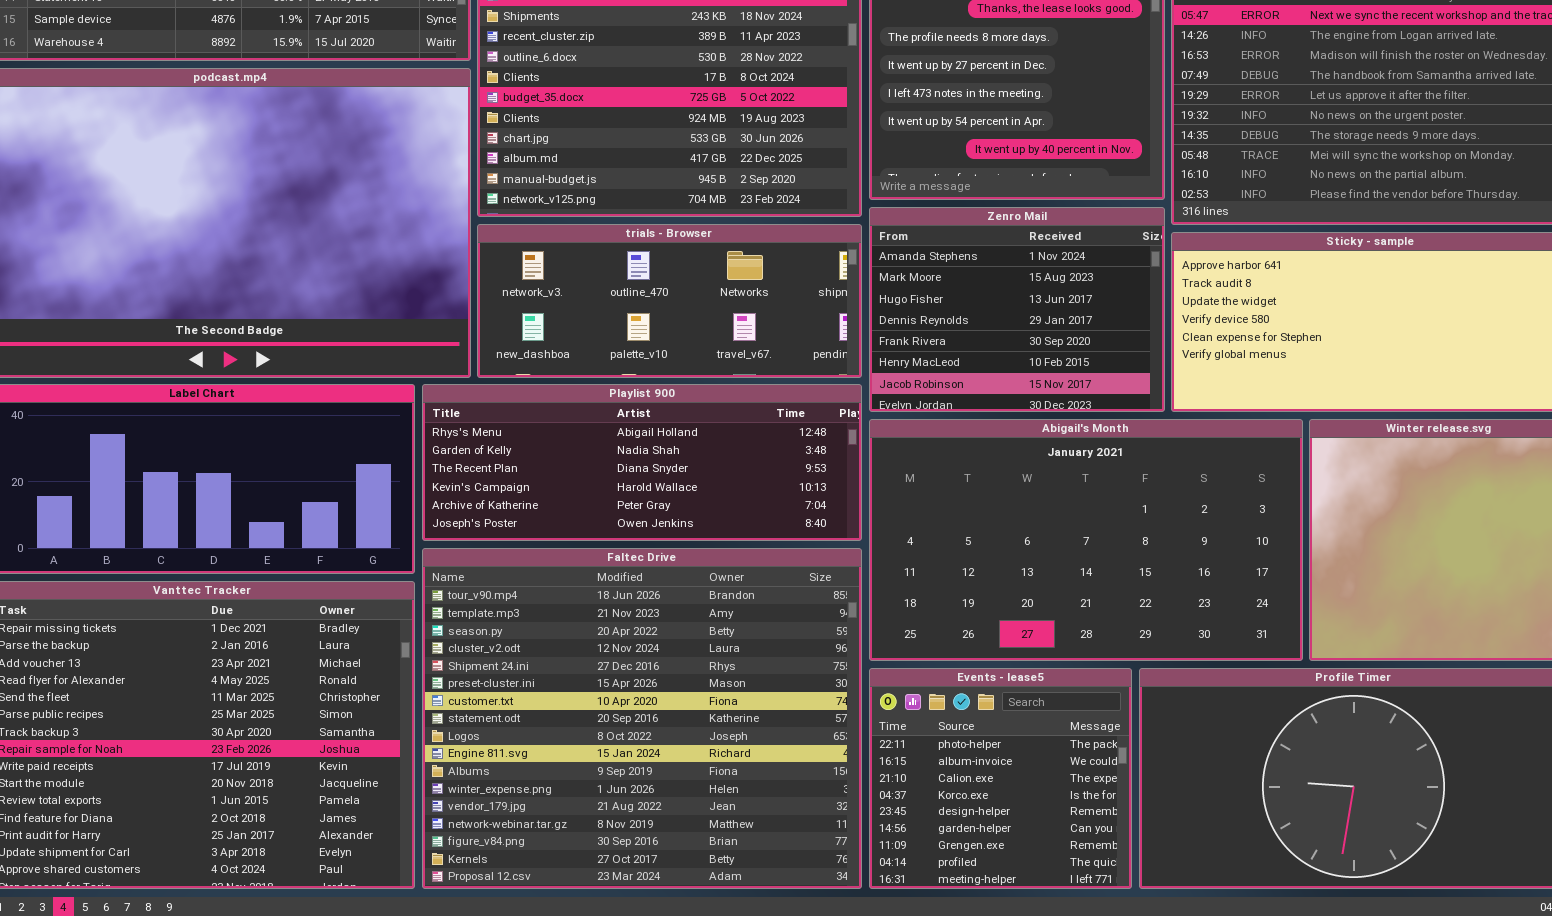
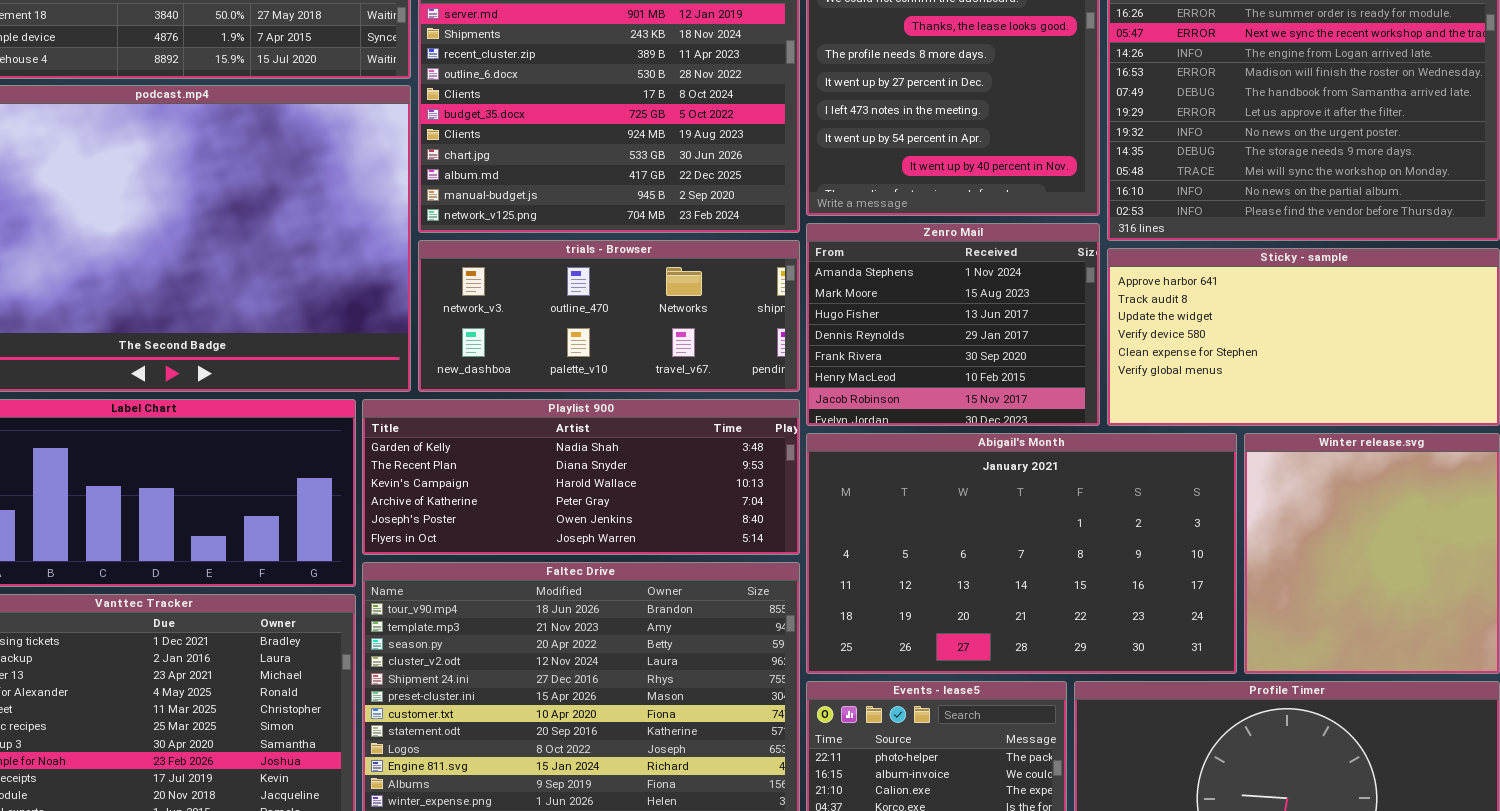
Playlist 900: [422,384,862,541] -> [362,399,800,555], scrolled down 1 row

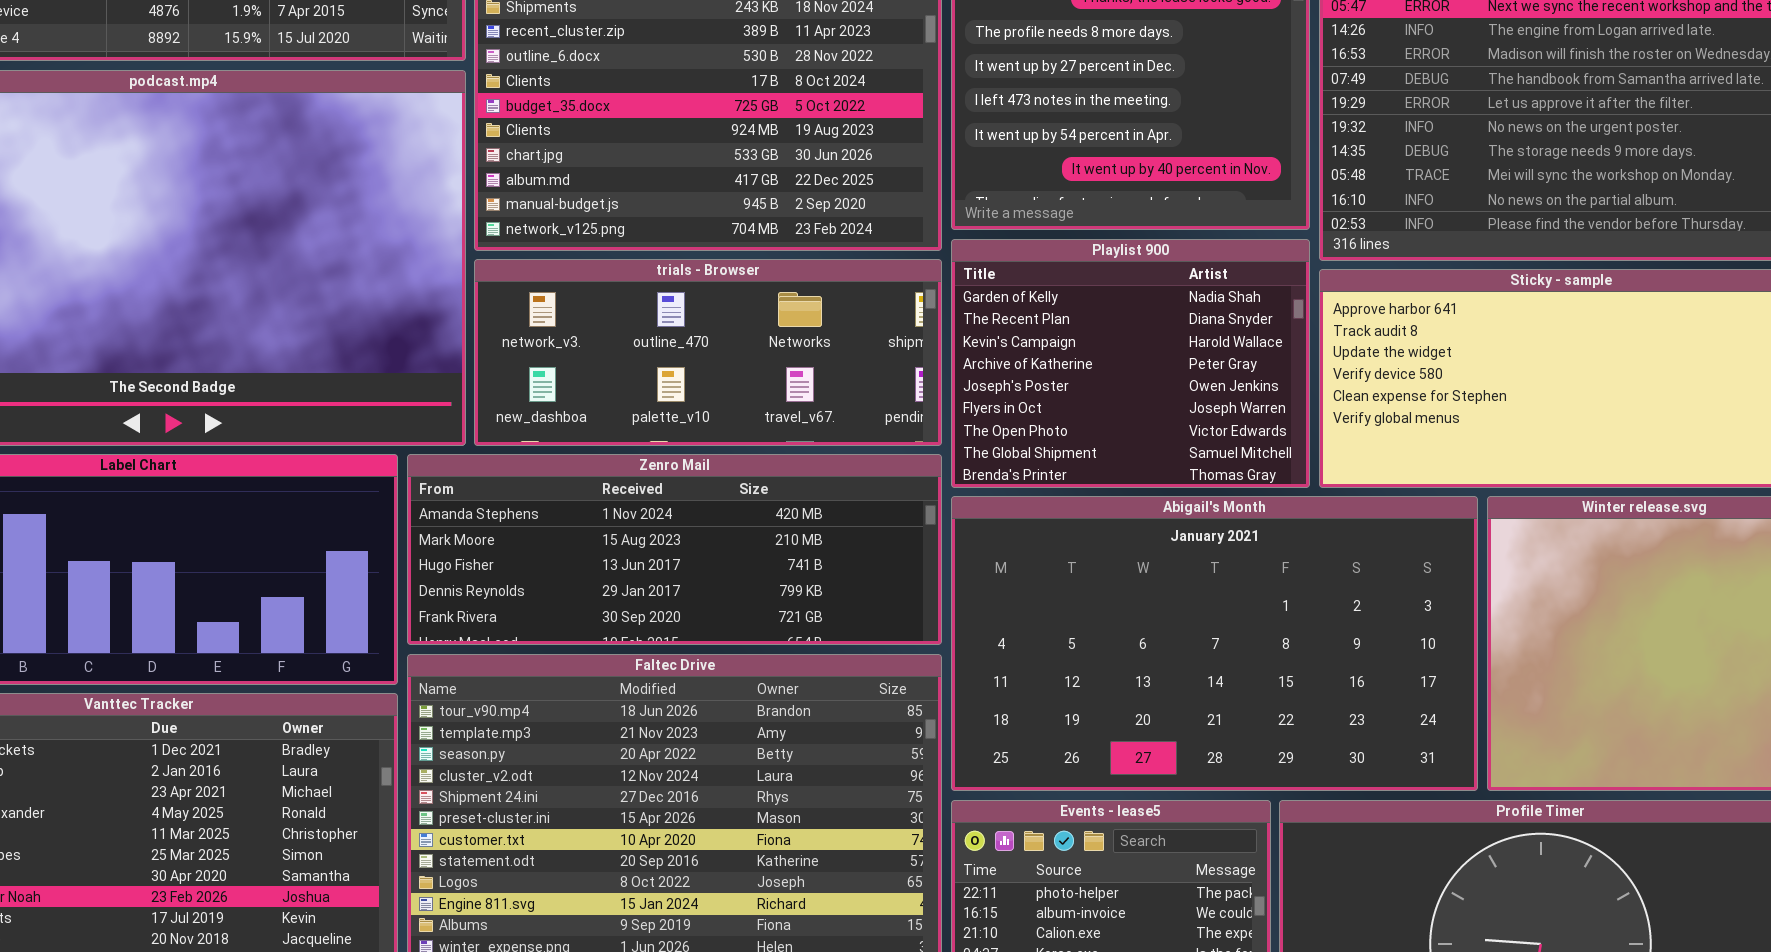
Zenro Mail: [806,223,1100,426] -> [407,454,942,645], moved, resized
Playlist 900: [362,399,800,555] -> [951,239,1310,488], moved, resized

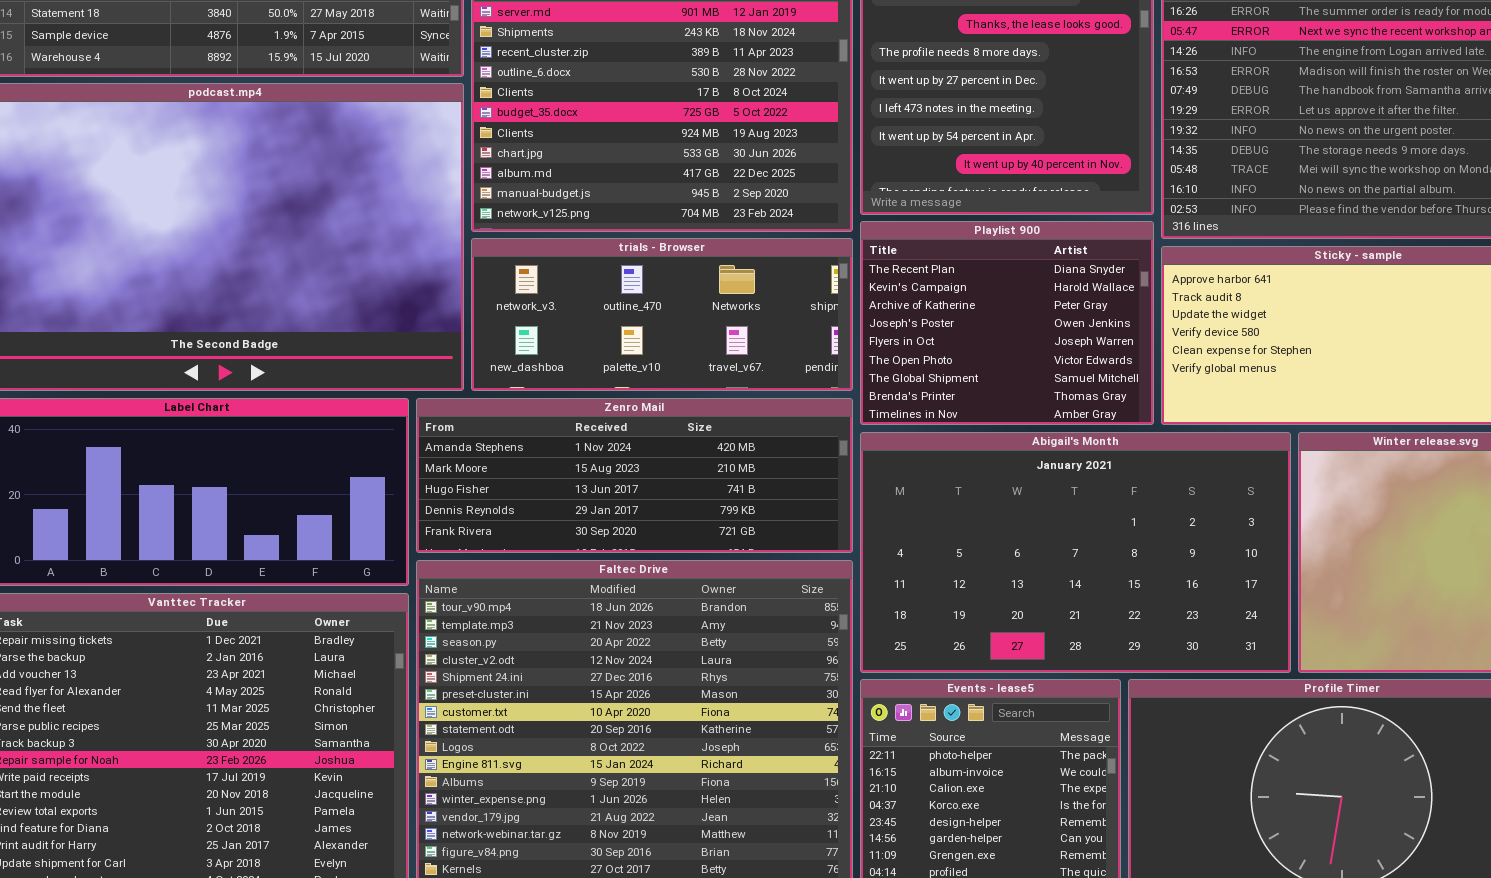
Playlist 900: [951,239,1310,488] -> [860,221,1154,425], scrolled down 1 row

